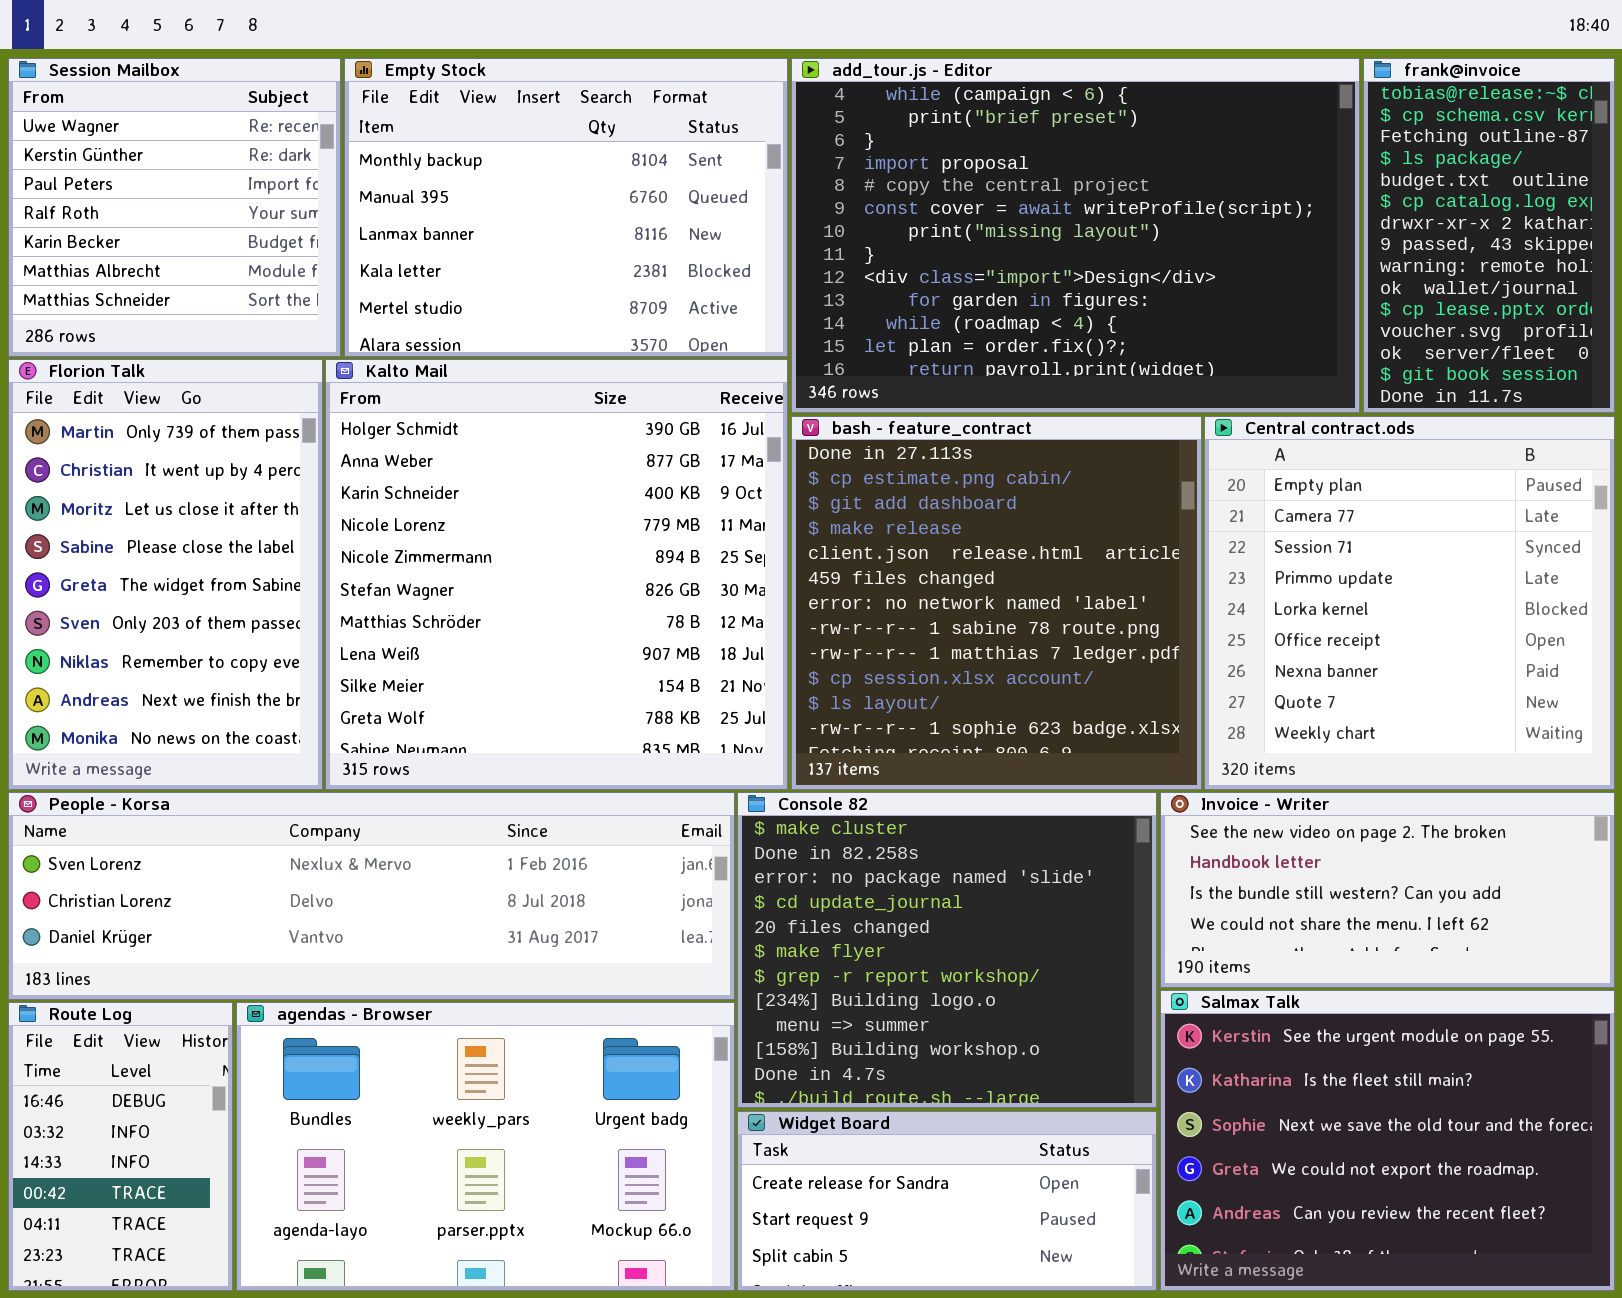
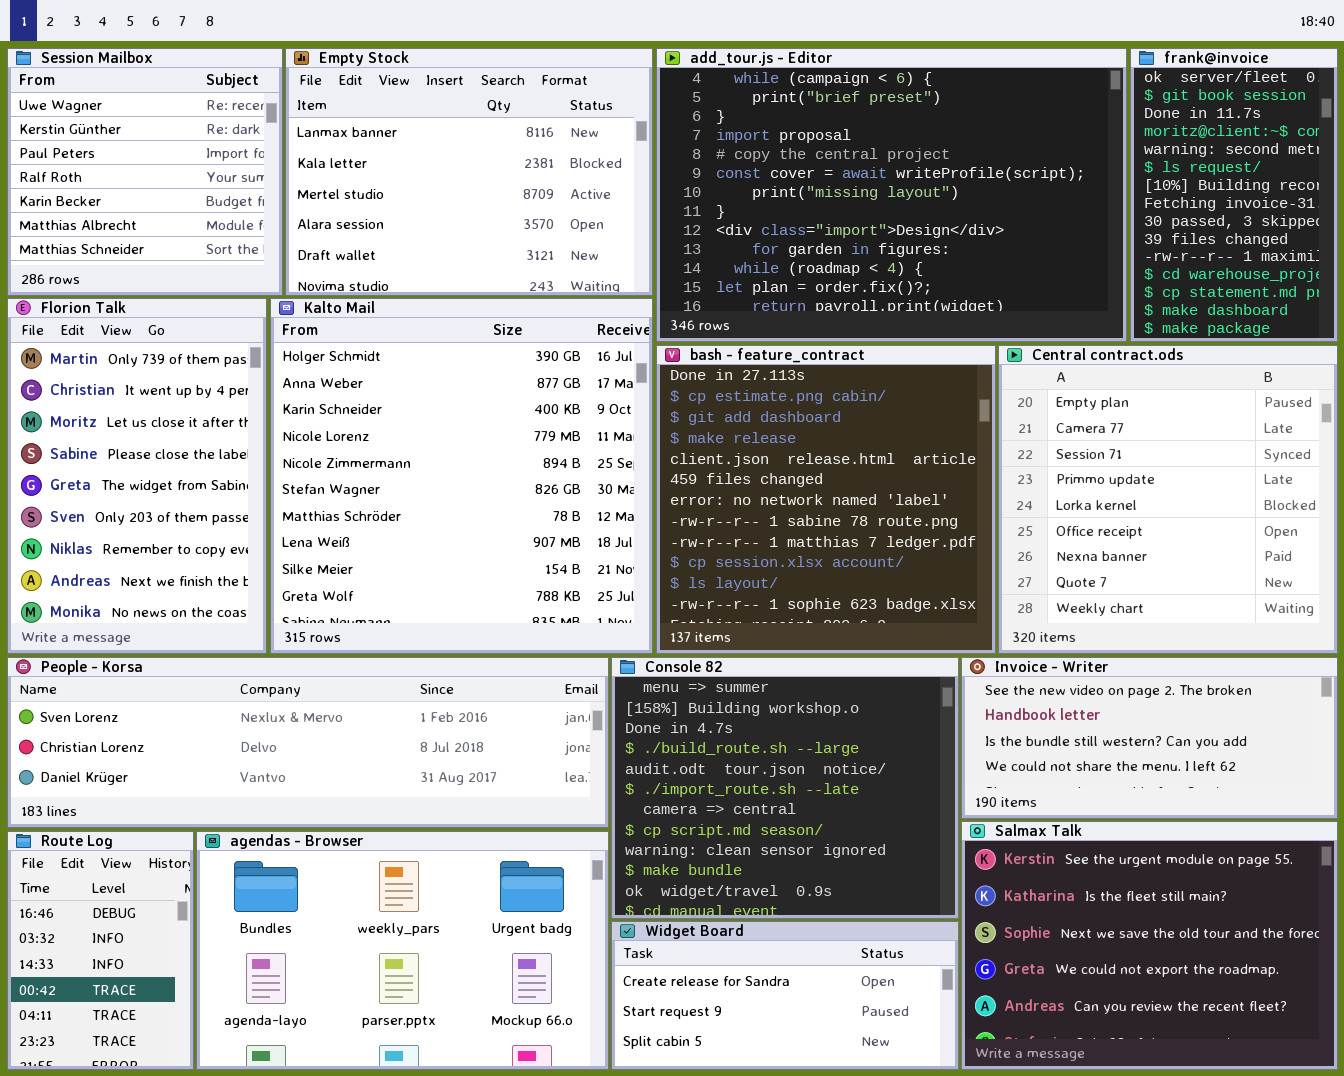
Empty Stock: [344,58,788,357] -> [285,48,653,296], scrolled down 2 rows
frank@invoice: [1363,58,1615,413] -> [1130,48,1338,342], scrolled down 12 rows
Console 82: [737,792,1157,1108] -> [611,657,959,919], scrolled down 8 rows

